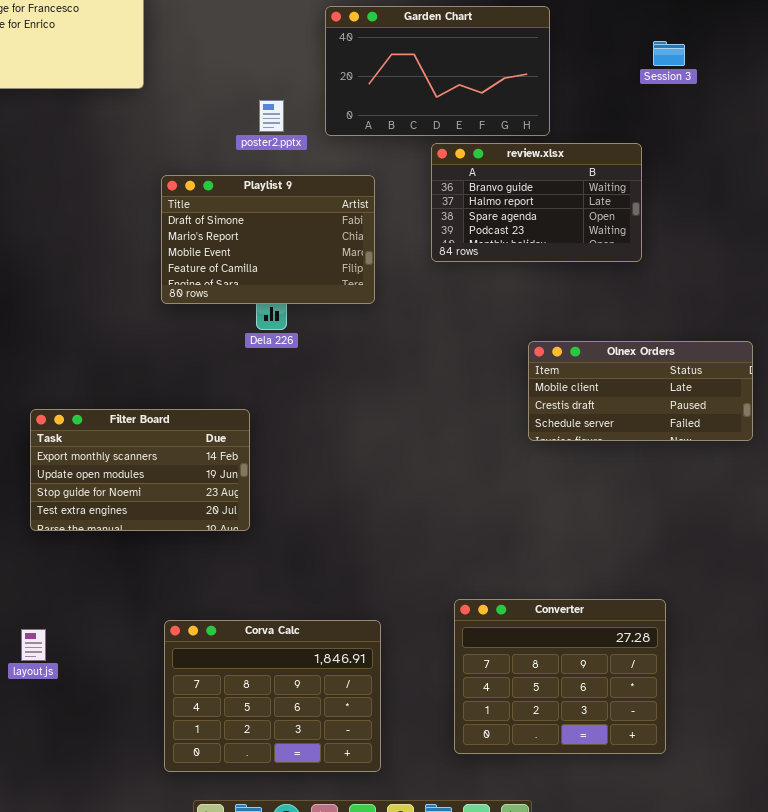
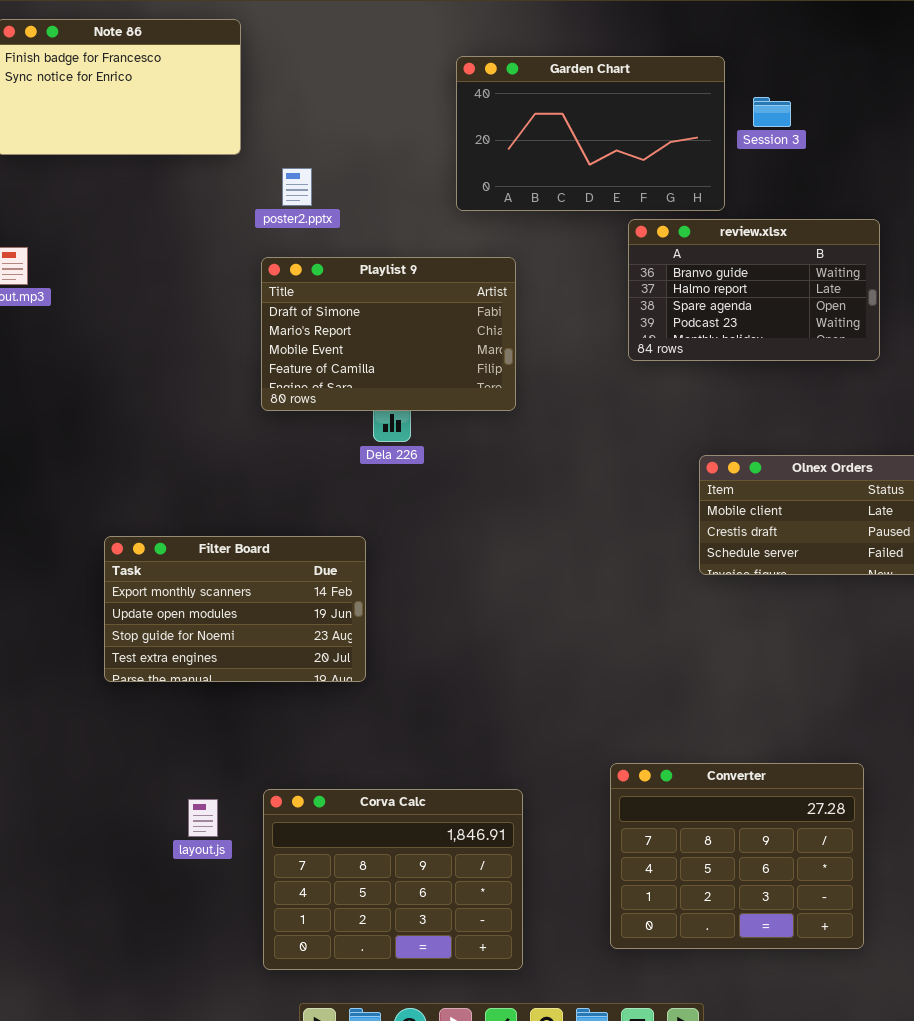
Session 3: [653,41,685,66] -> [753,97,791,127], moved
poster2.pptx: [259,100,284,132] -> [282,168,312,206], moved
review.xlsx: [431,143,642,262] -> [628,219,880,361], moved
layout.js: [21,629,46,661] -> [188,799,218,837], moved

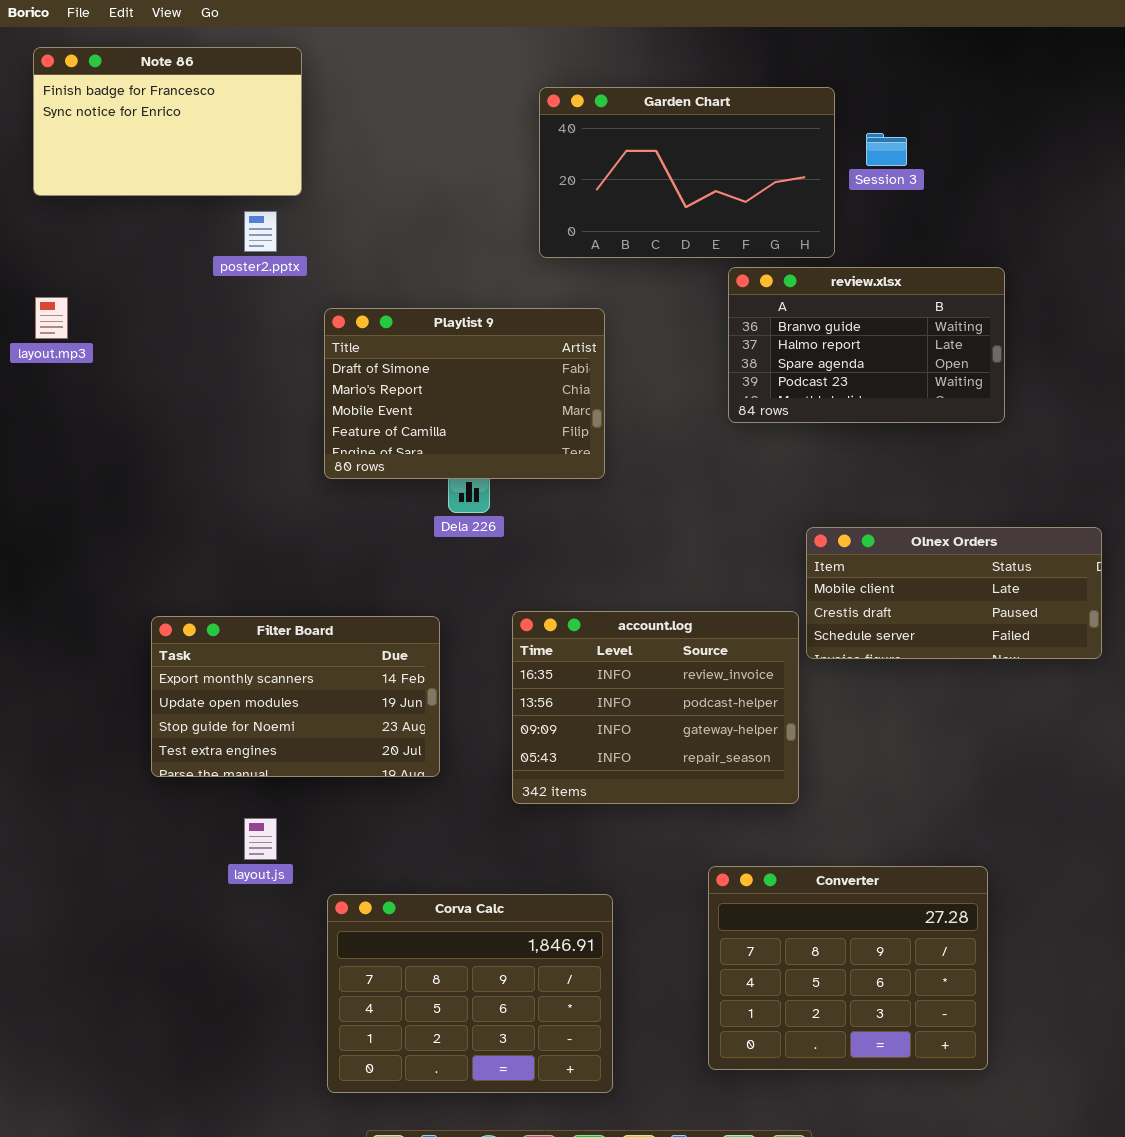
poster2.pptx: [282,168,312,206] -> [244,211,277,252], moved
account.log: none -> [512,611,799,804], opened
layout.js: [188,799,218,837] -> [244,818,277,860], moved

